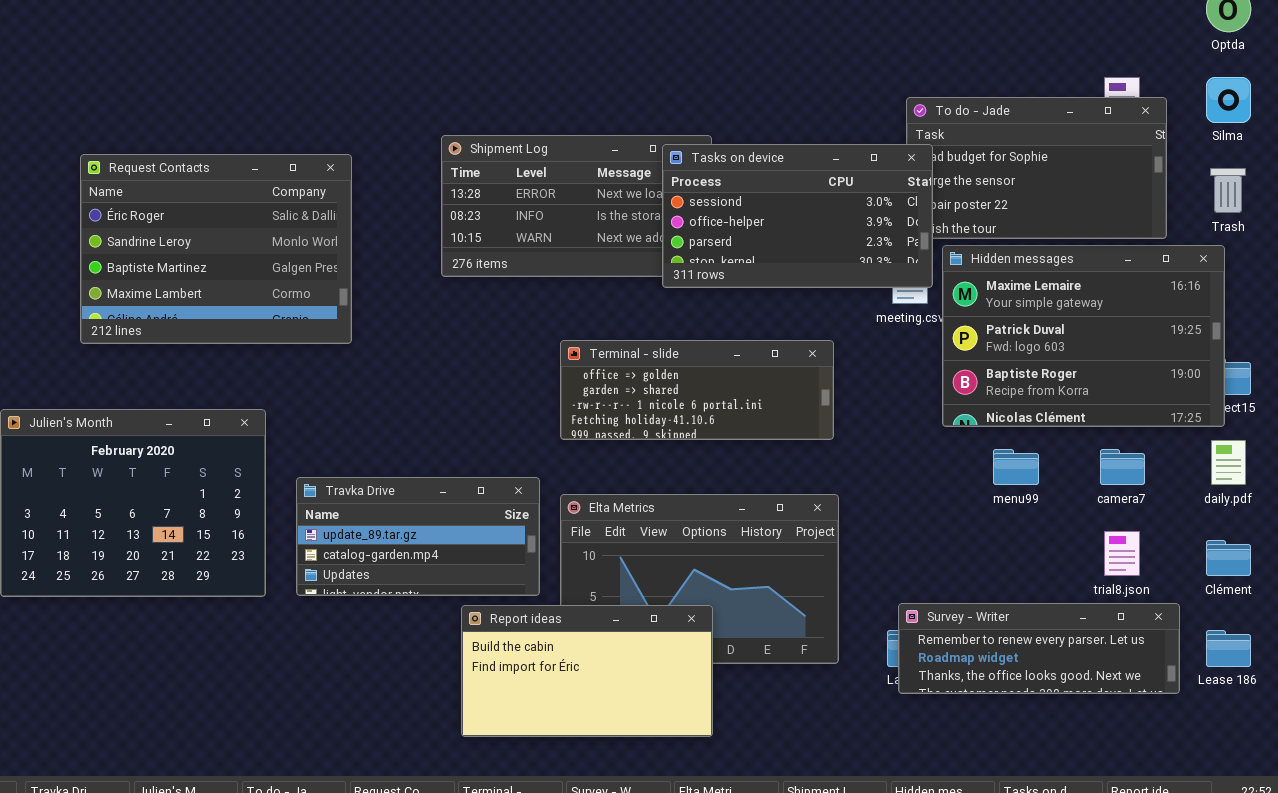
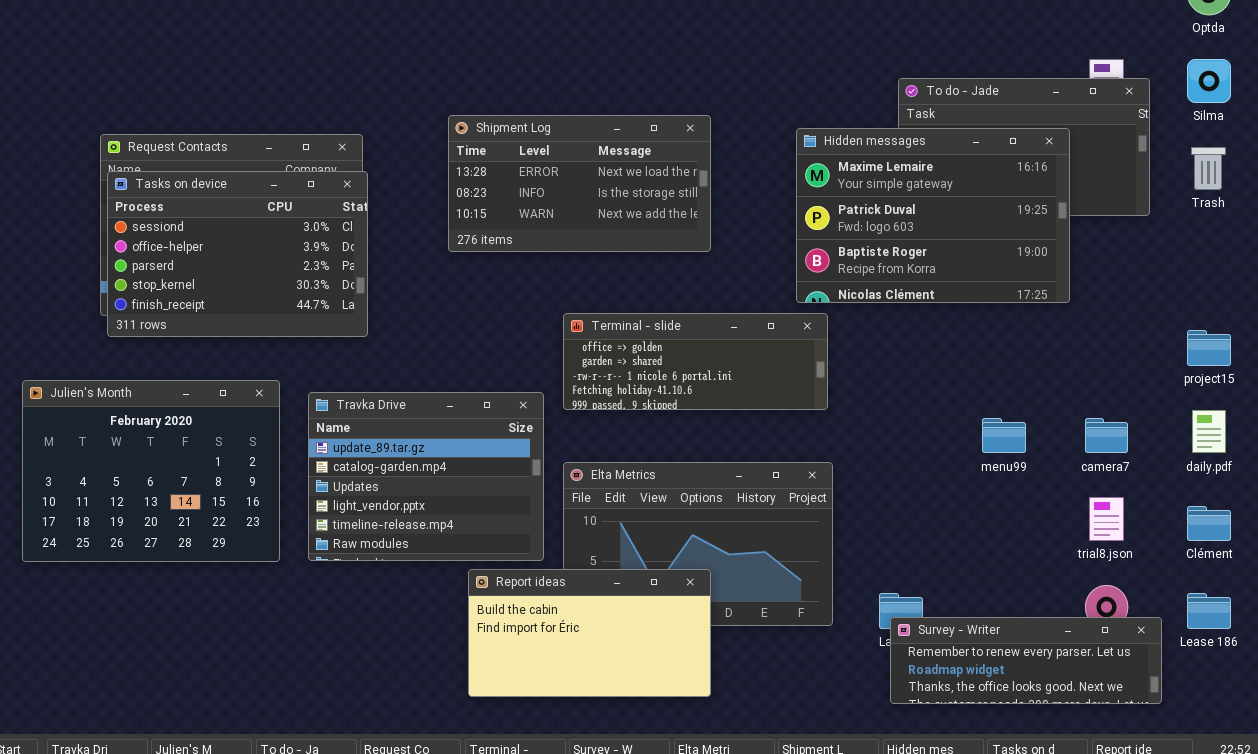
Tasks on device: [662,144,933,288] -> [107,171,368,337], moved, resized
Hidden messages: [942,245,1225,427] -> [796,128,1070,303], moved
Travka Drive: [296,477,540,596] -> [308,392,544,561], resized
Survey - Writer: [898,603,1180,694] -> [890,617,1162,704], moved

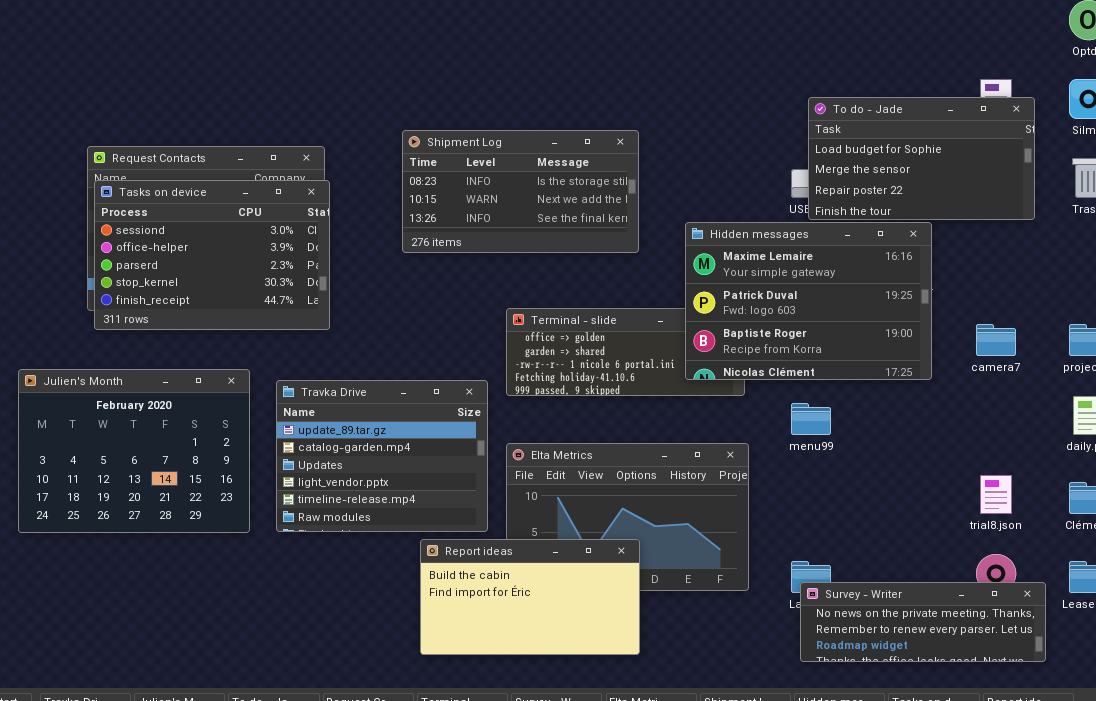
Shipment Log: [448,115,711,252] -> [402,130,639,253], scrolled down 1 row
Hidden messages: [796,128,1070,303] -> [685,222,932,380], moved
menu99: [982,418,1026,453] -> [791,403,831,435], moved
camera7: [1085,418,1128,453] -> [976,324,1016,356], moved
Survey - Writer: [890,617,1162,704] -> [800,582,1046,662], scrolled up 1 row

